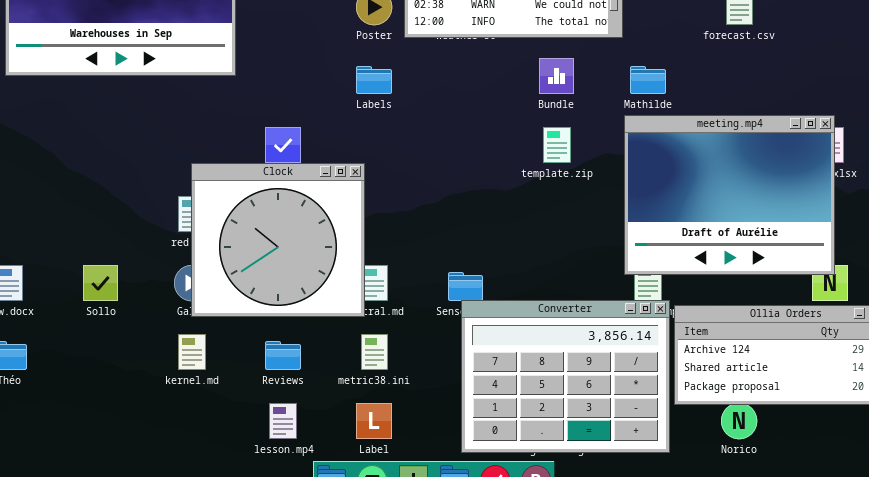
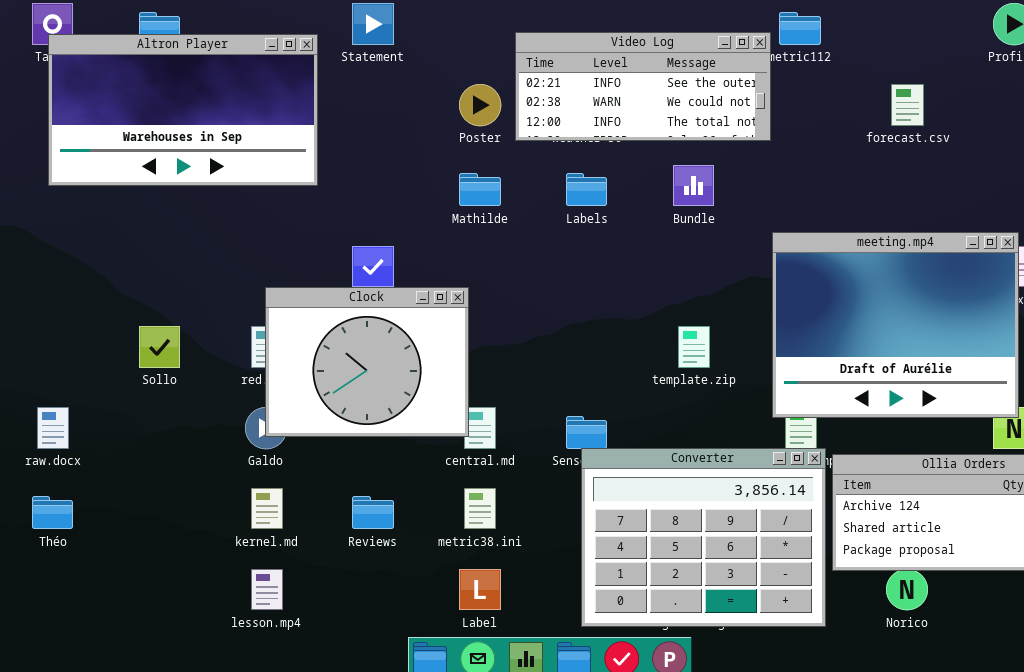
Labels: [356,66,392,94] -> [566,173,607,206], moved
Mathilde: [630,66,666,94] -> [459,173,501,206], moved
template.zip: [543,127,571,163] -> [678,326,710,368], moved
Clock: [191,163,365,317] -> [265,287,469,437], resized
Sollo: [83,265,118,301] -> [139,326,180,368], moved
lesson.mp4: [269,403,297,439] -> [251,569,283,610], moved

